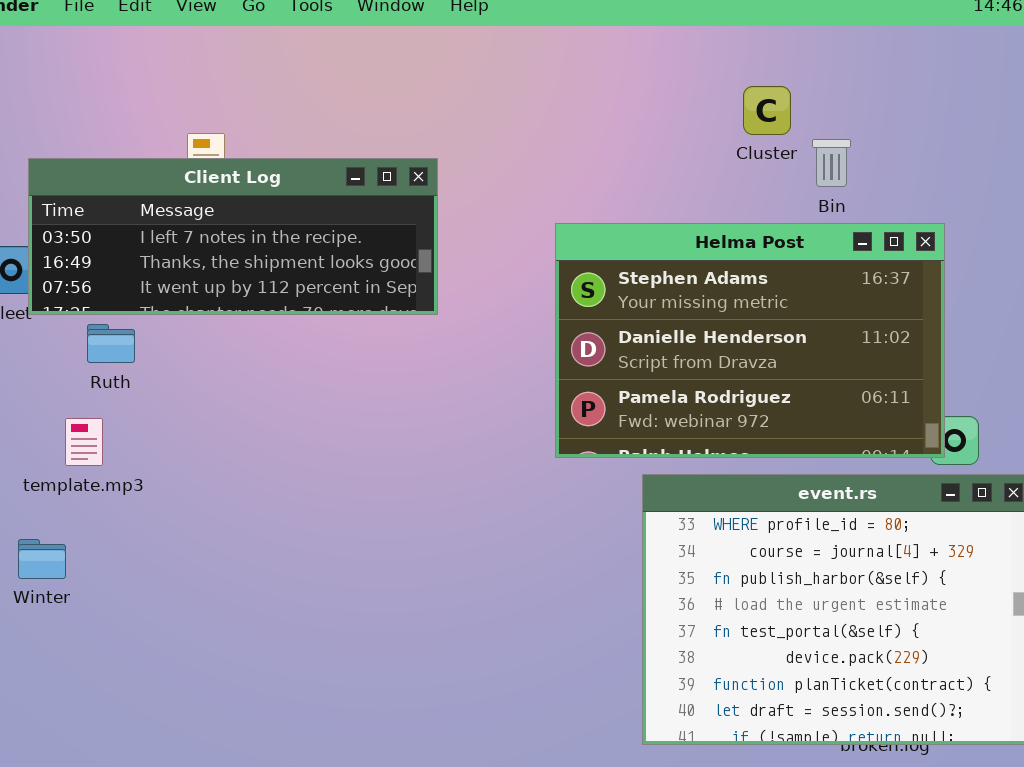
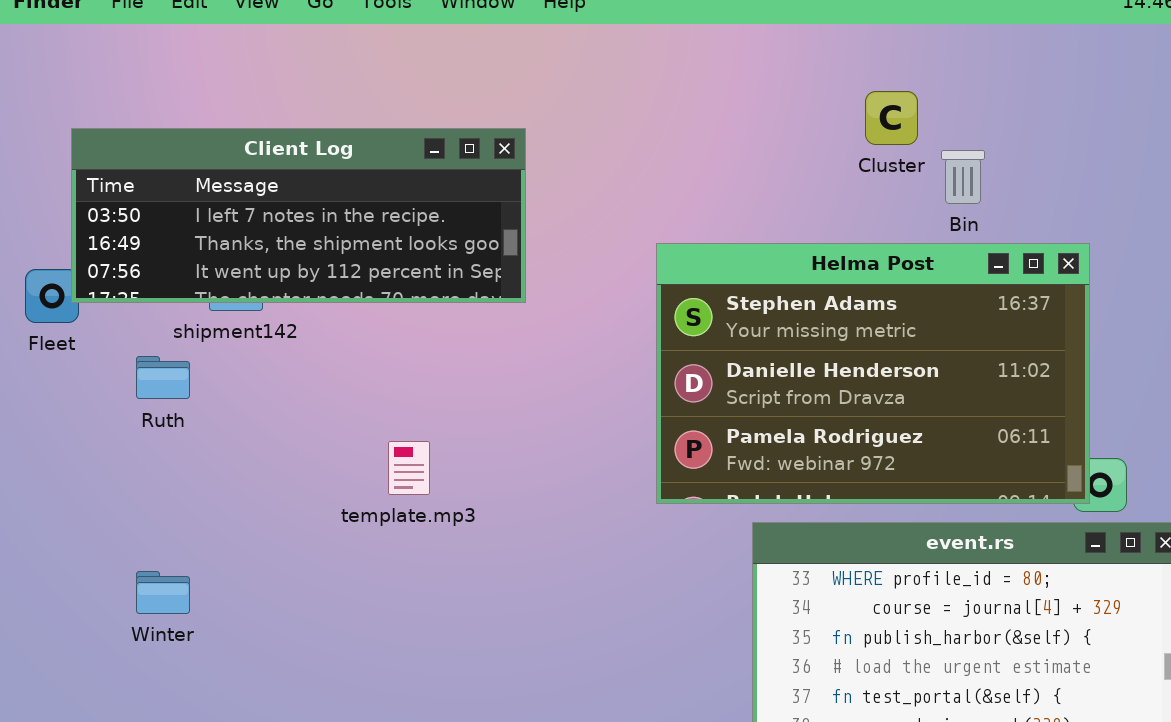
Client Log: [28,158,438,315] -> [71,128,526,303], moved
template.mp3: [65,418,103,466] -> [388,441,430,495], moved
Winter: [18,539,66,579] -> [136,571,190,614], moved

